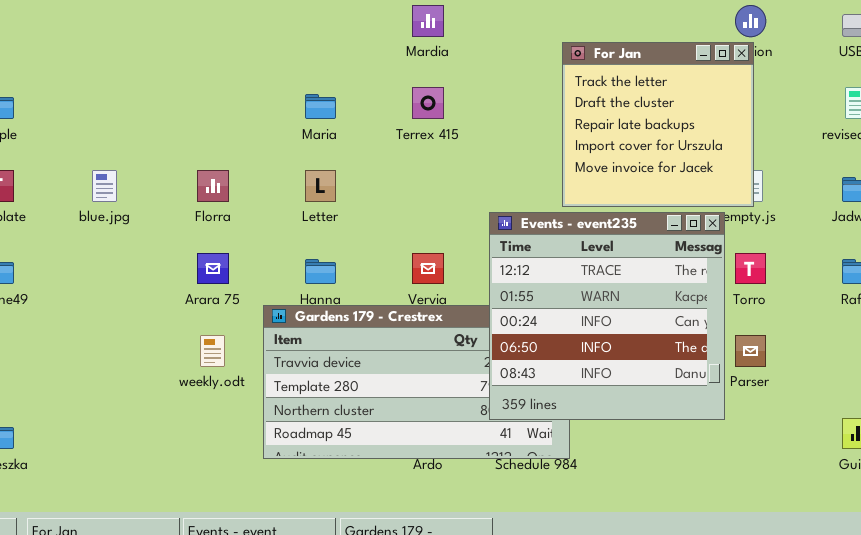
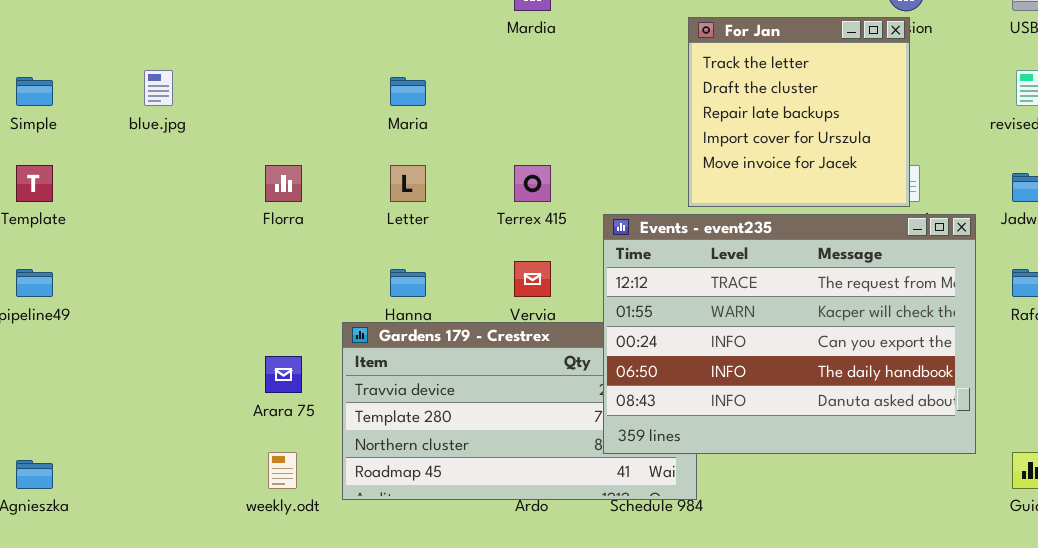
Terrex 415: [412,87,444,119] -> [514,165,551,202], moved
blue.jpg: [92,170,117,202] -> [144,70,173,106], moved
Events - event235: [489,212,725,420] -> [603,214,976,454], resized
Arara 75: [197,253,229,284] -> [265,356,302,393], moved
weekly.odt: [200,335,225,367] -> [268,452,297,489], moved

